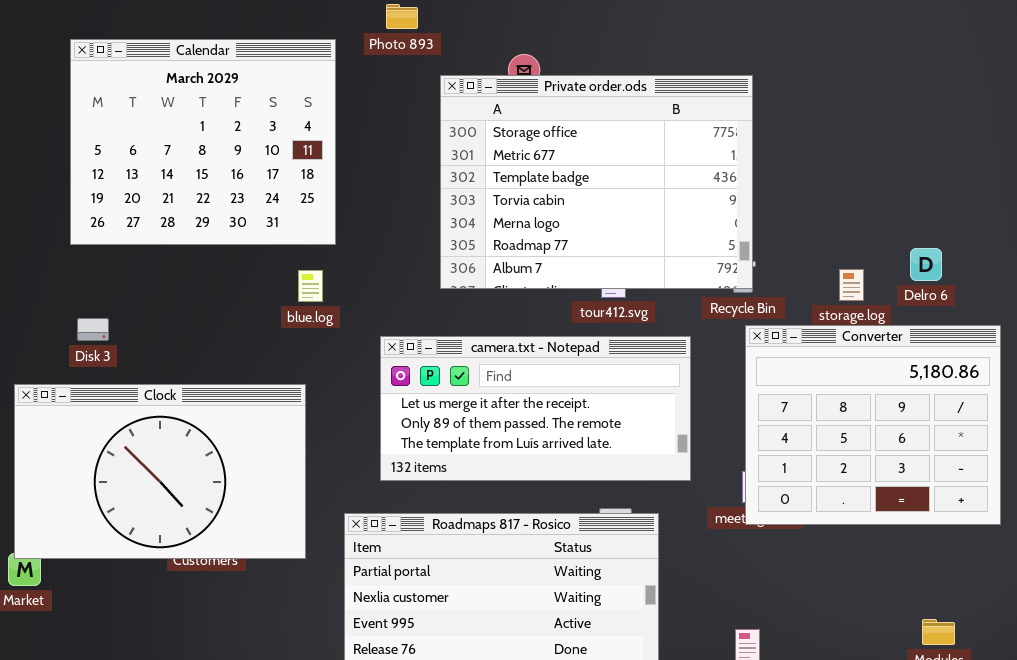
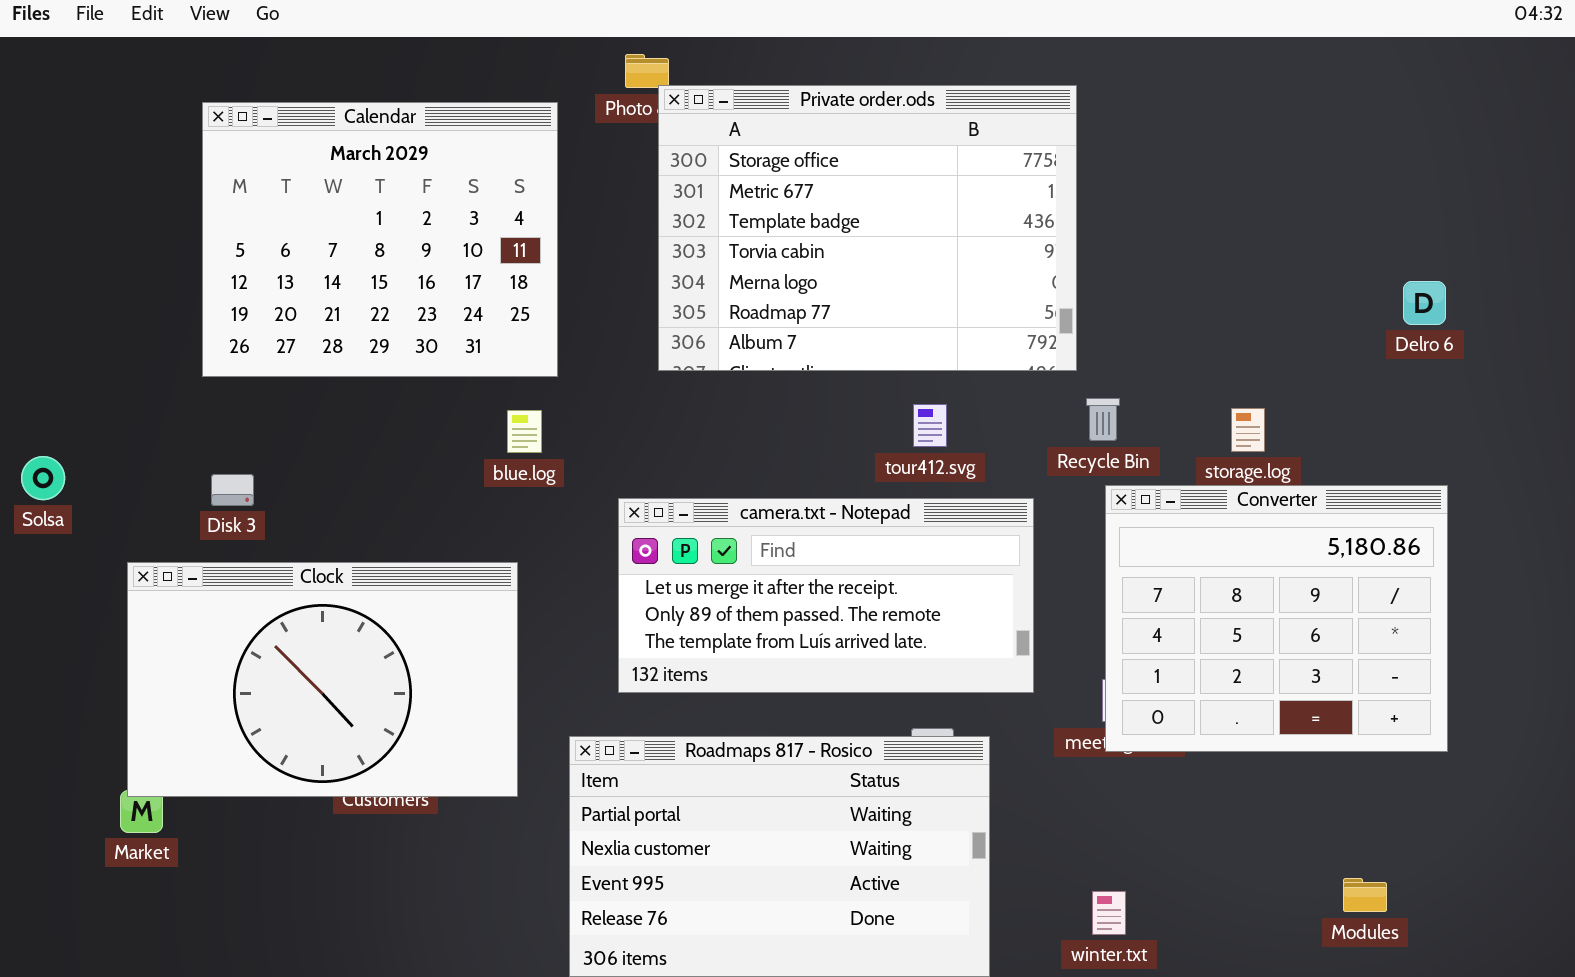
Private order.ods: [440,75,753,289] -> [658,85,1077,371], moved
Delro 6: [910,248,942,281] -> [1403,281,1446,325], moved

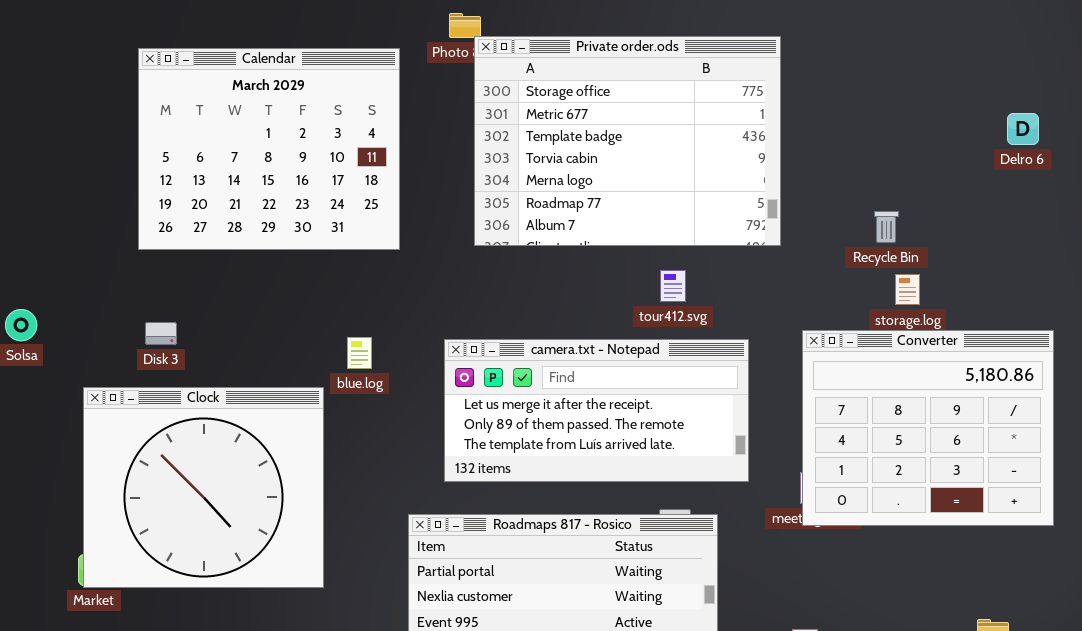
Delro 6: [1403,281,1446,325] -> [1007,113,1039,145], moved
Recycle Bin: [1086,398,1120,441] -> [874,211,899,243], moved
blue.log: [507,410,542,453] -> [347,337,372,369], moved
Clock: [127,562,518,797] -> [83,387,324,588], resized

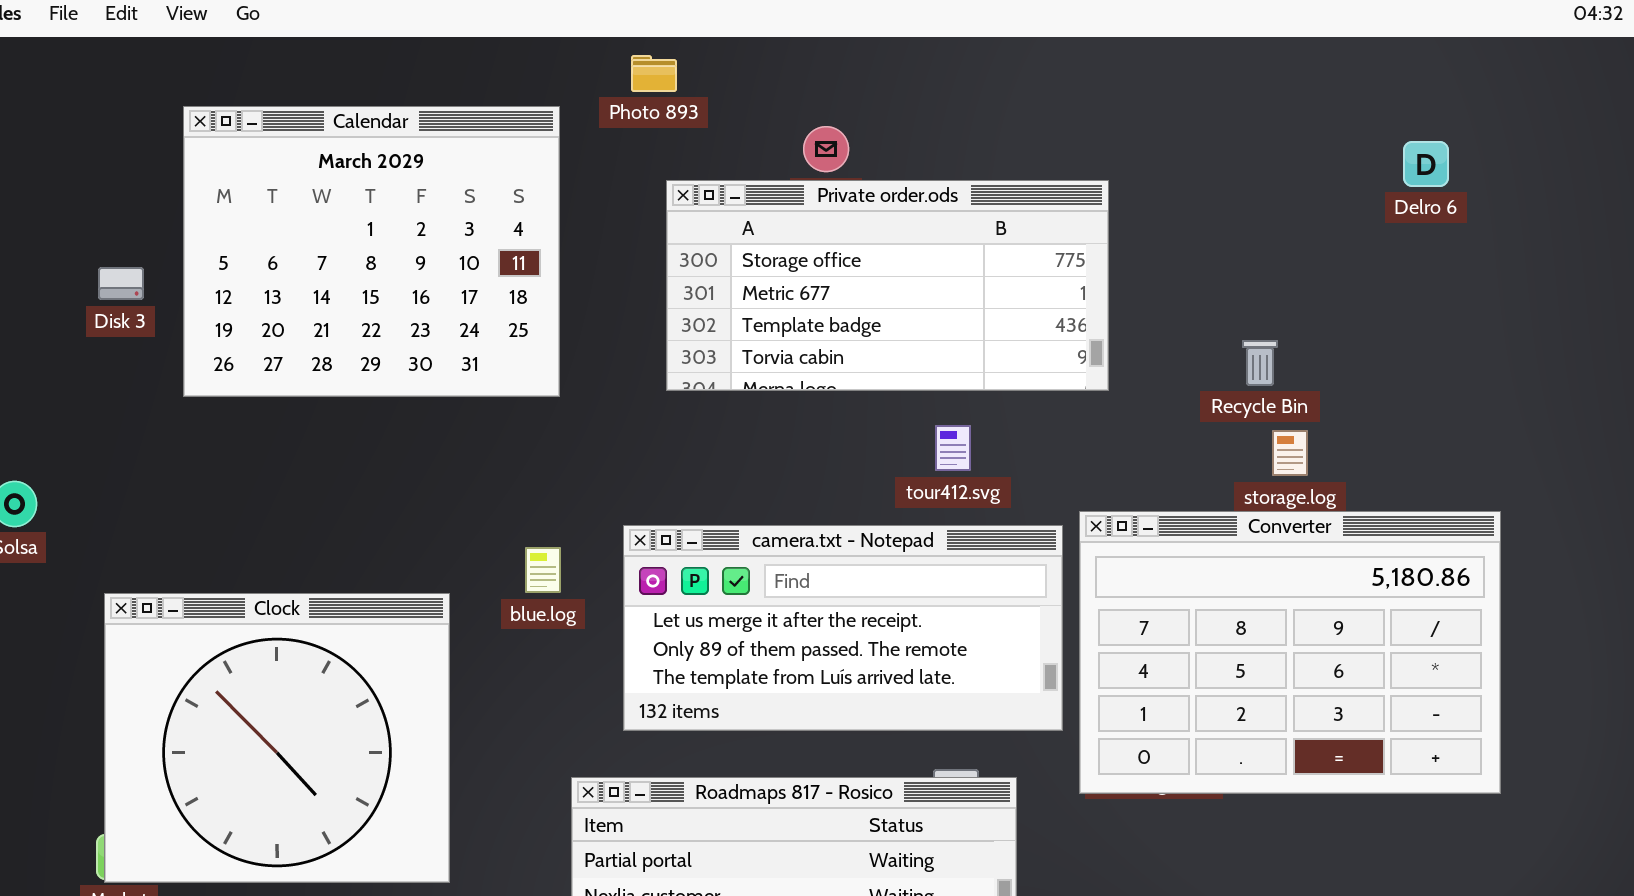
Private order.ods: [474,36,781,246] -> [666,180,1109,391], resized
Delro 6: [1007,113,1039,145] -> [1403,141,1449,187], moved
Disk 3: [145,322,177,345] -> [98,267,144,300], moved
Converter: [802,330,1054,526] -> [1079,511,1501,794], resized
blue.log: [347,337,372,369] -> [525,547,561,593], moved

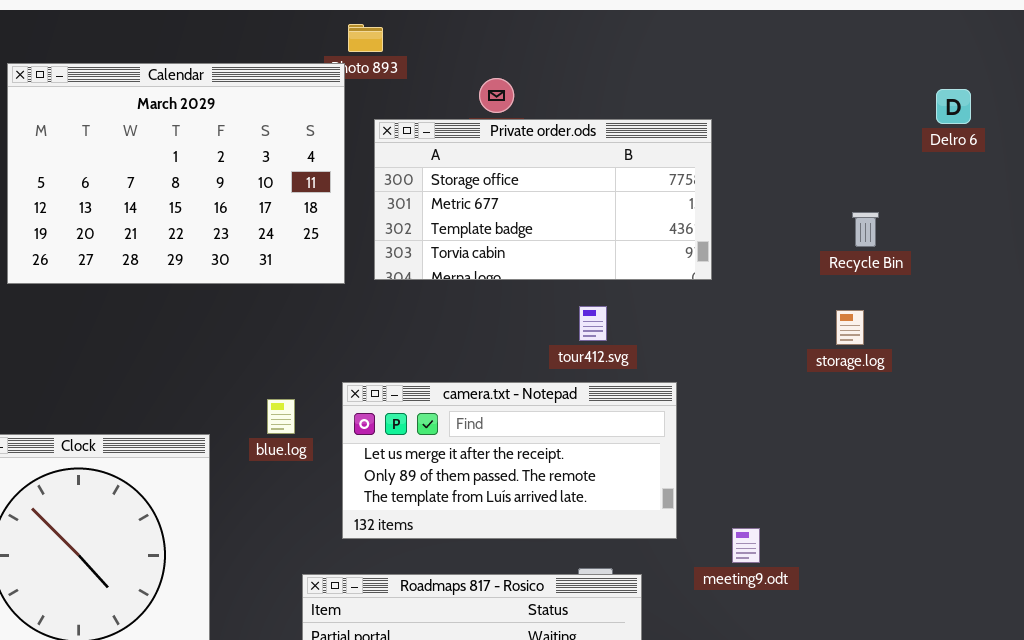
Calendar: [183,106,560,397] -> [7,63,345,284], resized
Recycle Bin: [1242,340,1278,386] -> [852,212,879,247], moved
Converter: [1079,511,1501,794] -> none, closed

